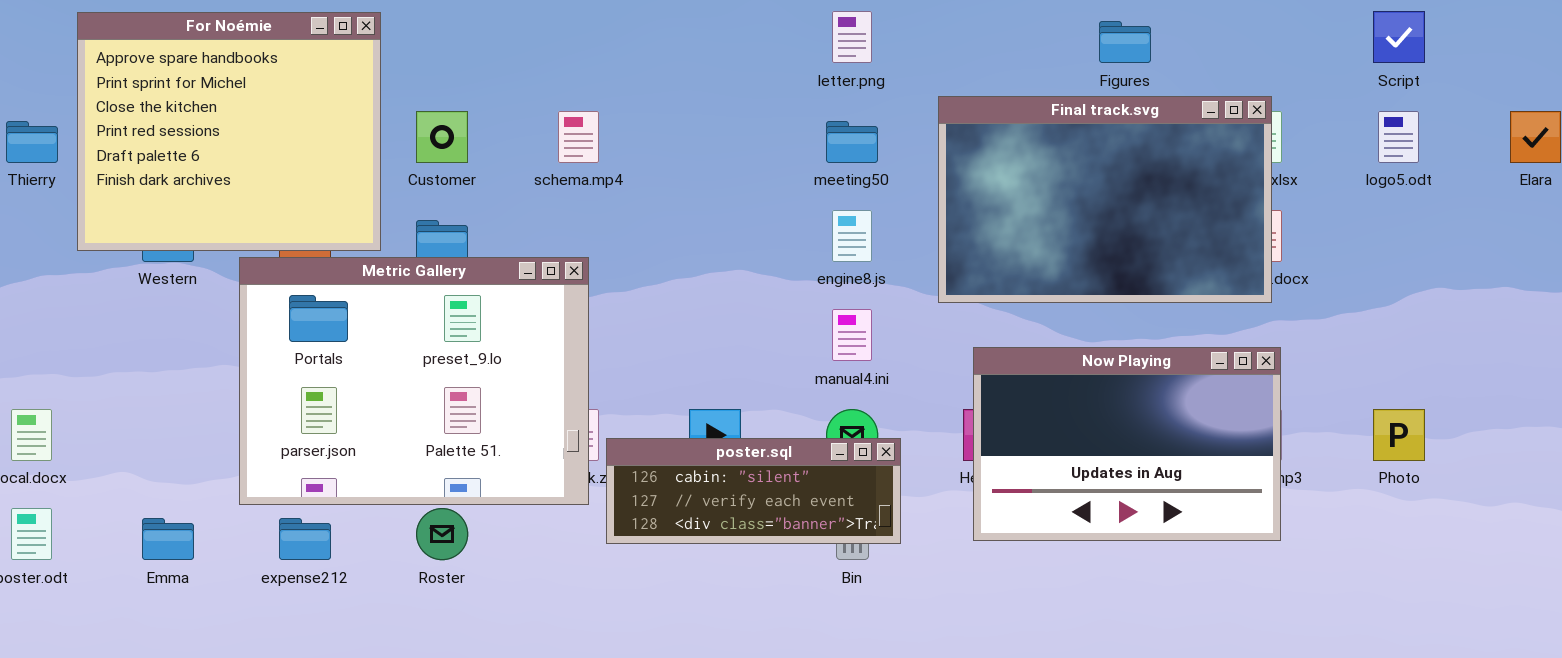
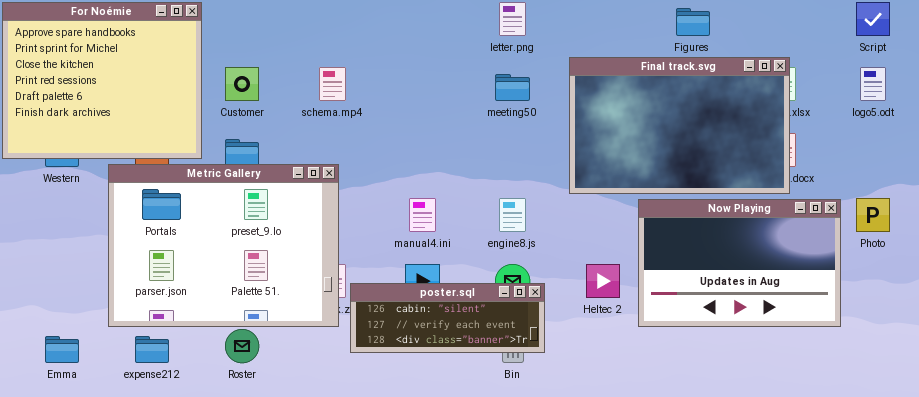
engine8.js: [832,210,872,262] -> [499,198,526,232], moved
manual4.ini: [832,309,872,361] -> [409,198,436,232], moved
Now Playing: [973,347,1281,541] -> [638,199,841,327], moved
Photo: [1373,409,1425,461] -> [856,198,890,232], moved

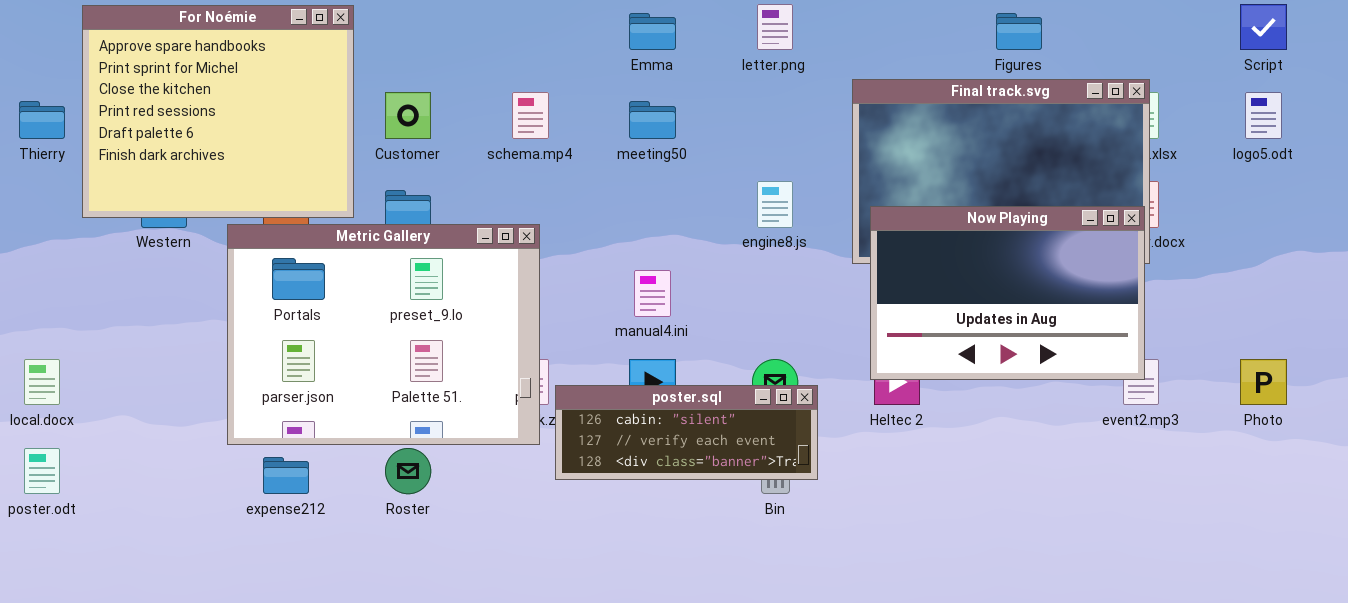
meeting50: [495,74,530,101] -> [629,101,676,139], moved
engine8.js: [499,198,526,232] -> [757,181,793,228], moved
Photo: [856,198,890,232] -> [1240,359,1287,405], moved
Now Playing: [638,199,841,327] -> [870,206,1145,380], moved
Emma: [45,336,79,363] -> [629,13,676,50], moved

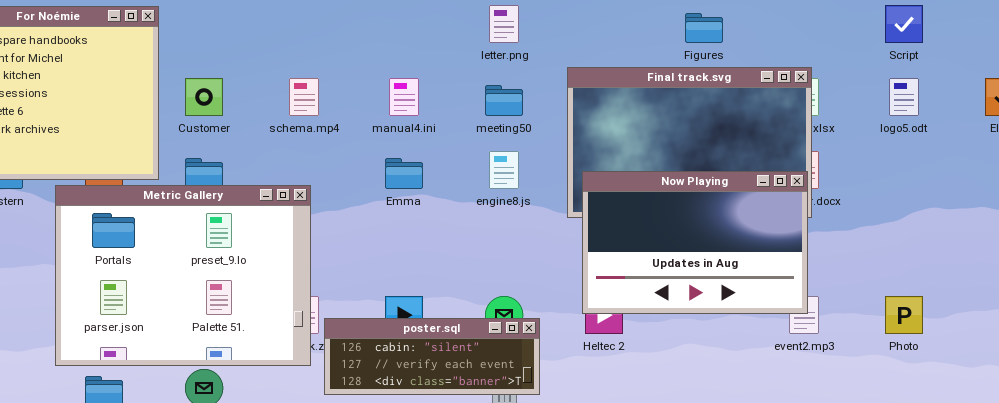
Emma: [629,13,676,50] -> [385,158,423,189], moved
meeting50: [629,101,676,139] -> [485,85,523,116], moved
manual4.ini: [634,270,671,317] -> [389,78,419,116], moved

